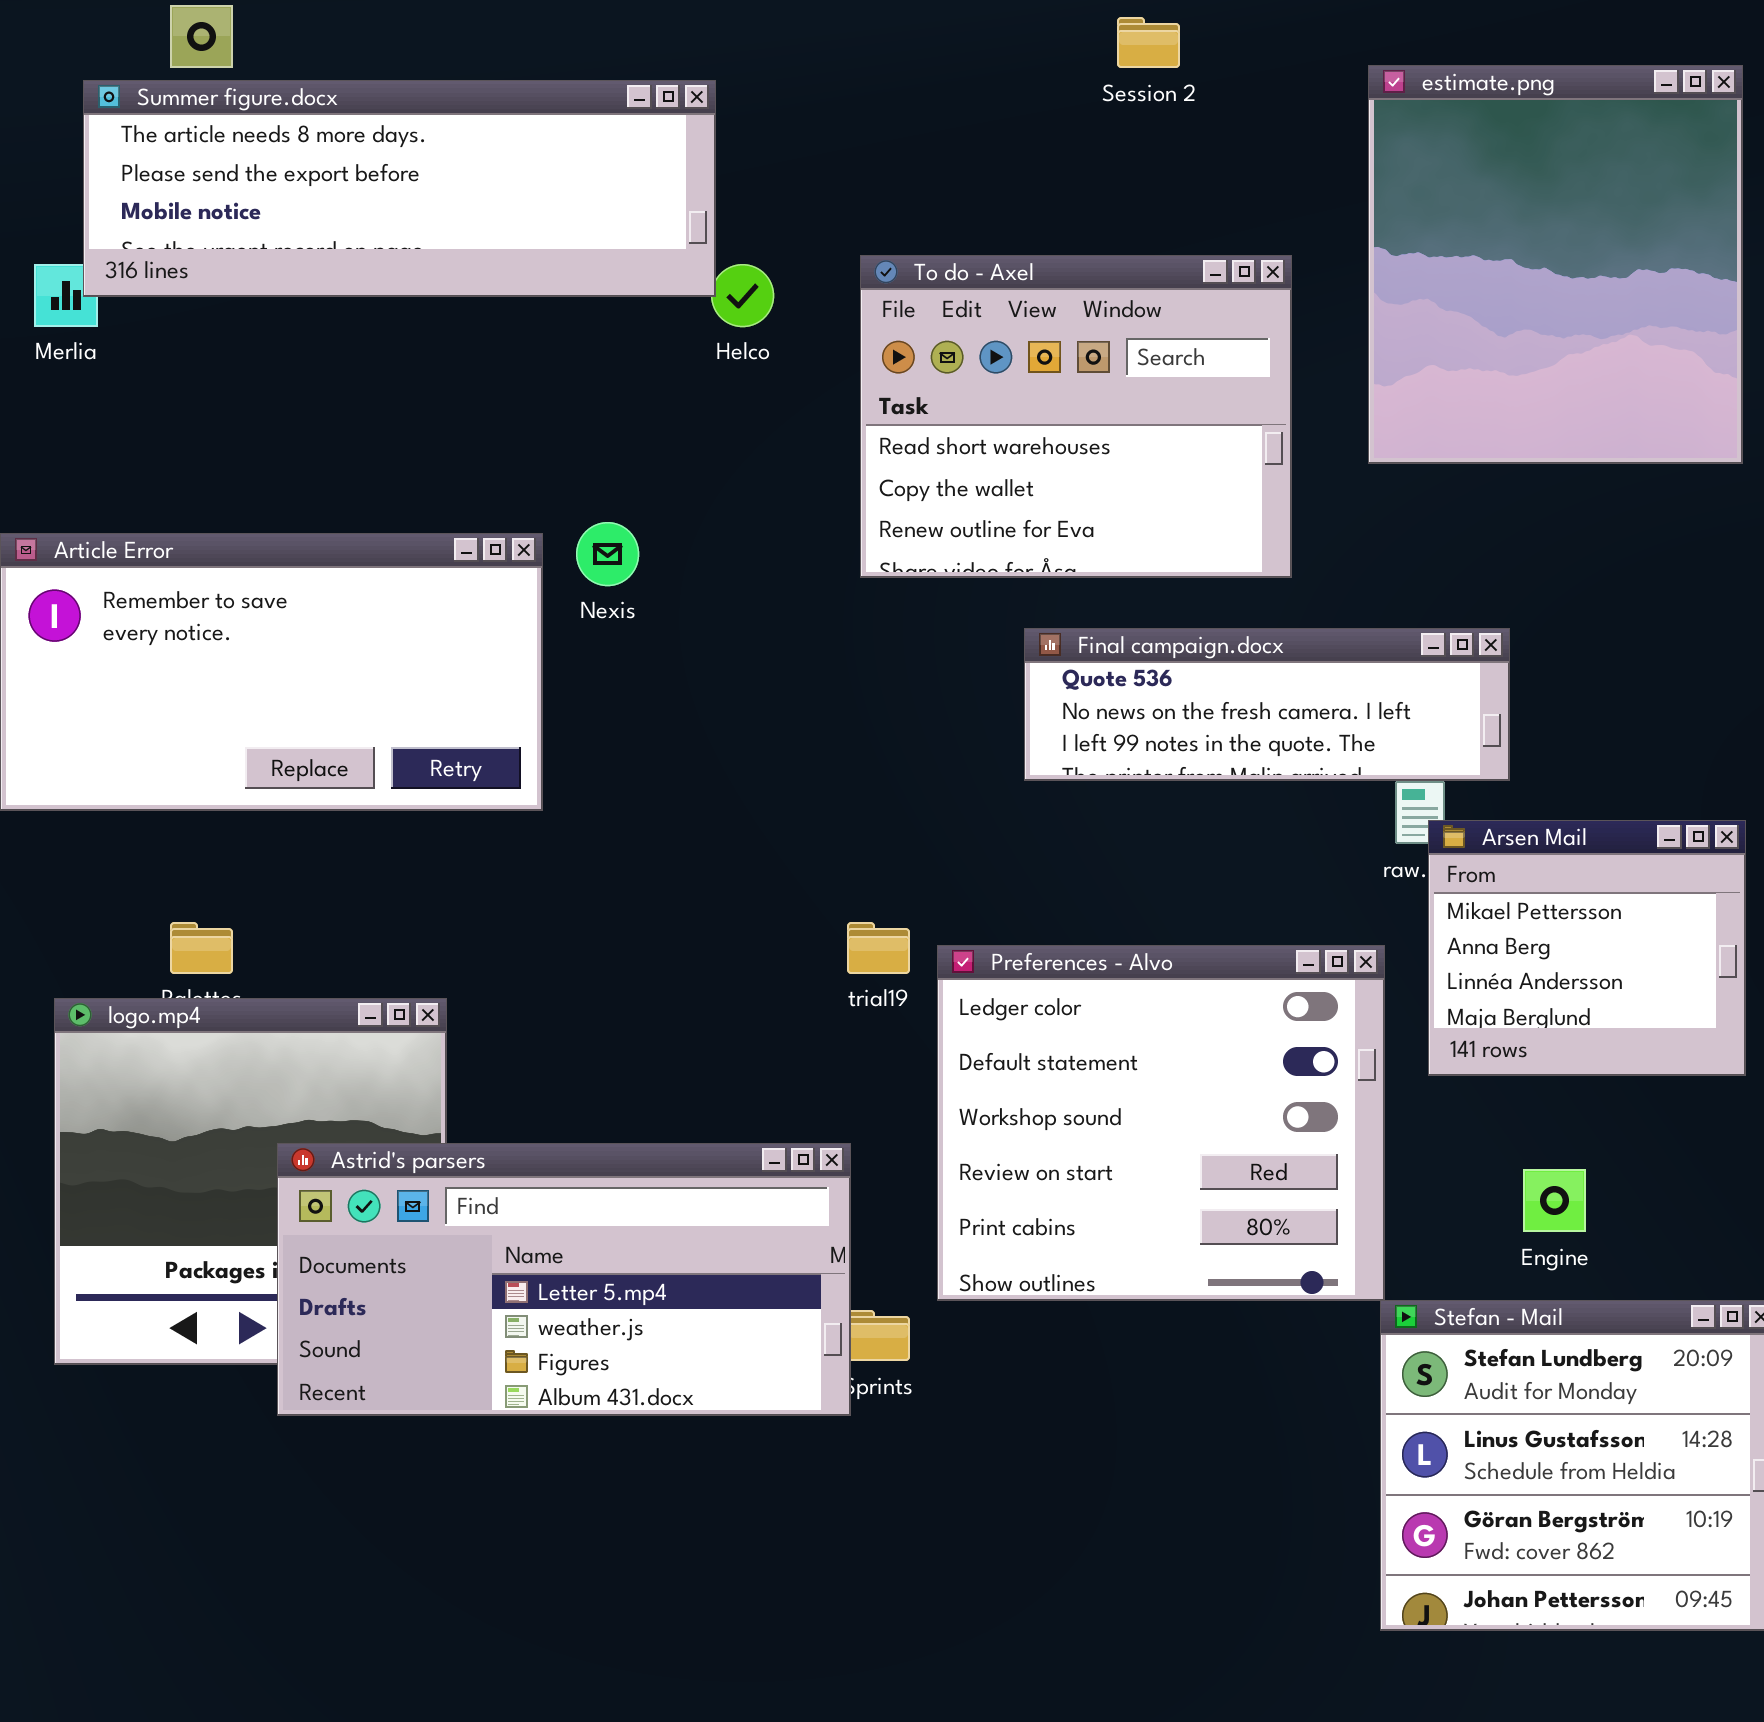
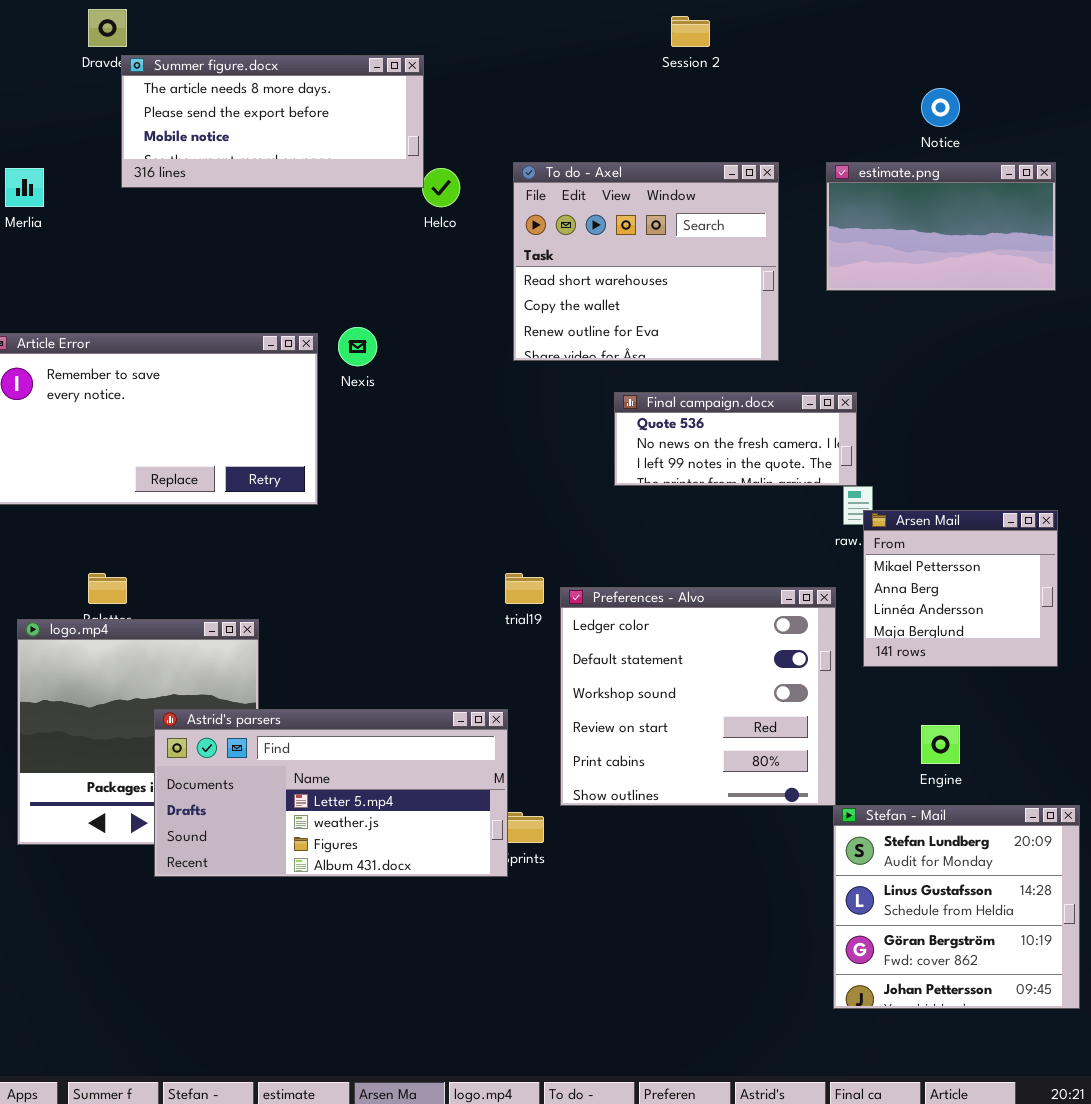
estimate.png: [1368,65,1743,464] -> [826,162,1056,291], resized
Summer figure.docx: [83,80,716,297] -> [121,55,424,188], resized
Final campaign.docx: [1024,628,1510,781] -> [614,392,857,486], resized

